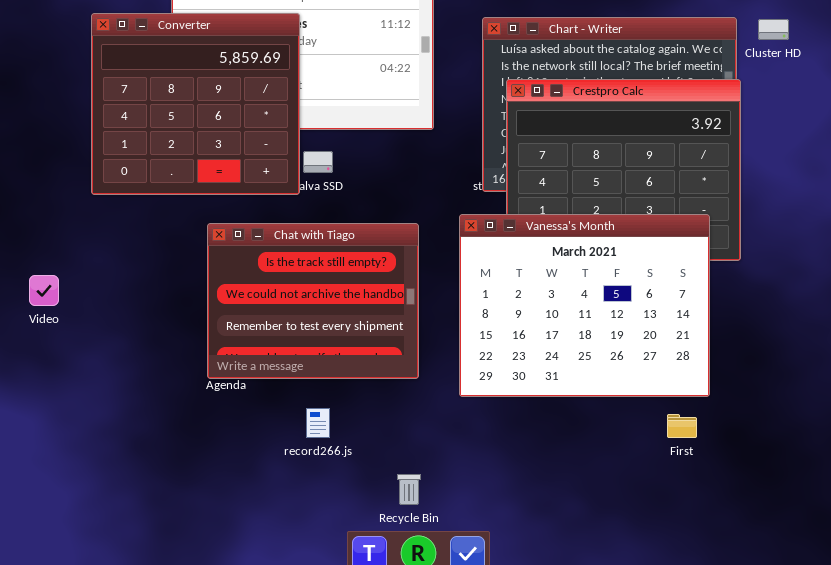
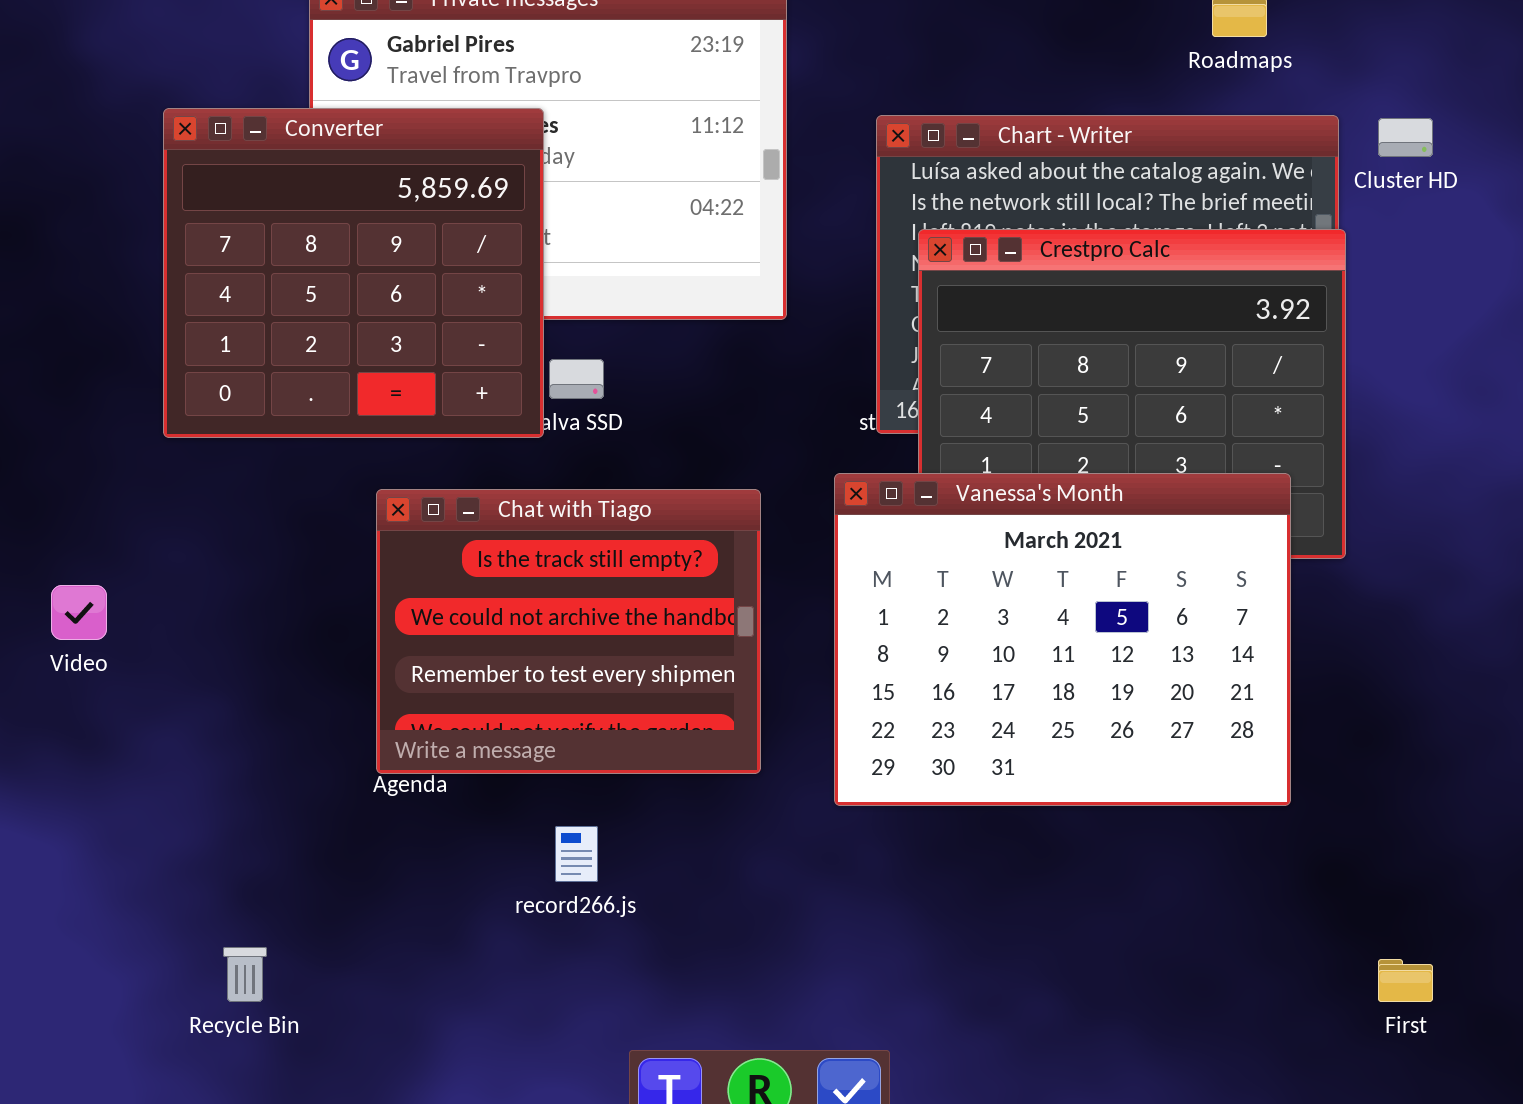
First: [667,414,697,438] -> [1378,959,1433,1002], moved
Recycle Bin: [397,474,421,505] -> [223,947,267,1002], moved

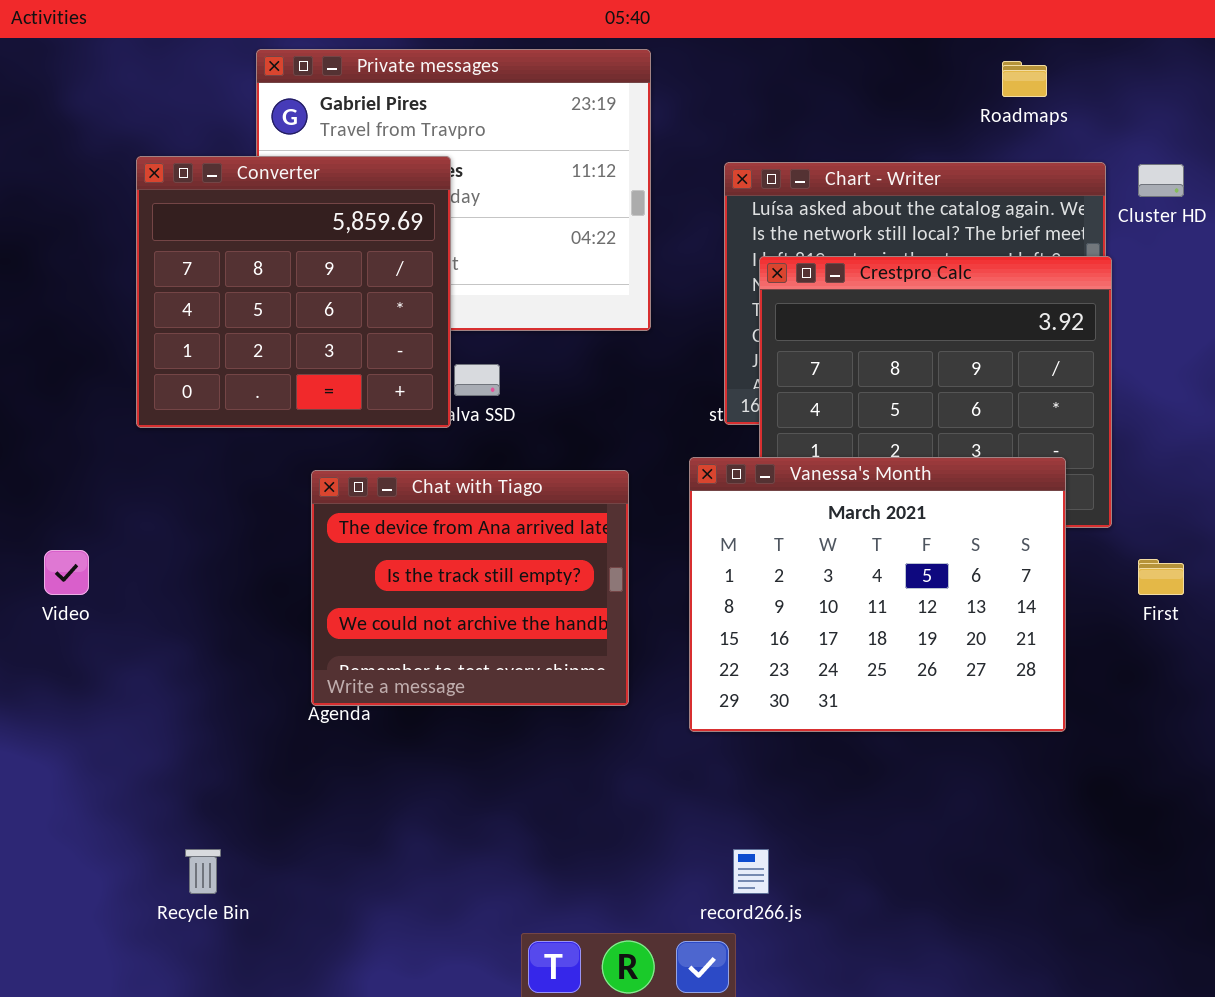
Chat with Tiago: [376,489,761,774] -> [311,470,629,706], scrolled up 1 row
record266.js: [555,826,598,882] -> [733,849,769,894], moved
First: [1378,959,1433,1002] -> [1138,559,1184,595], moved

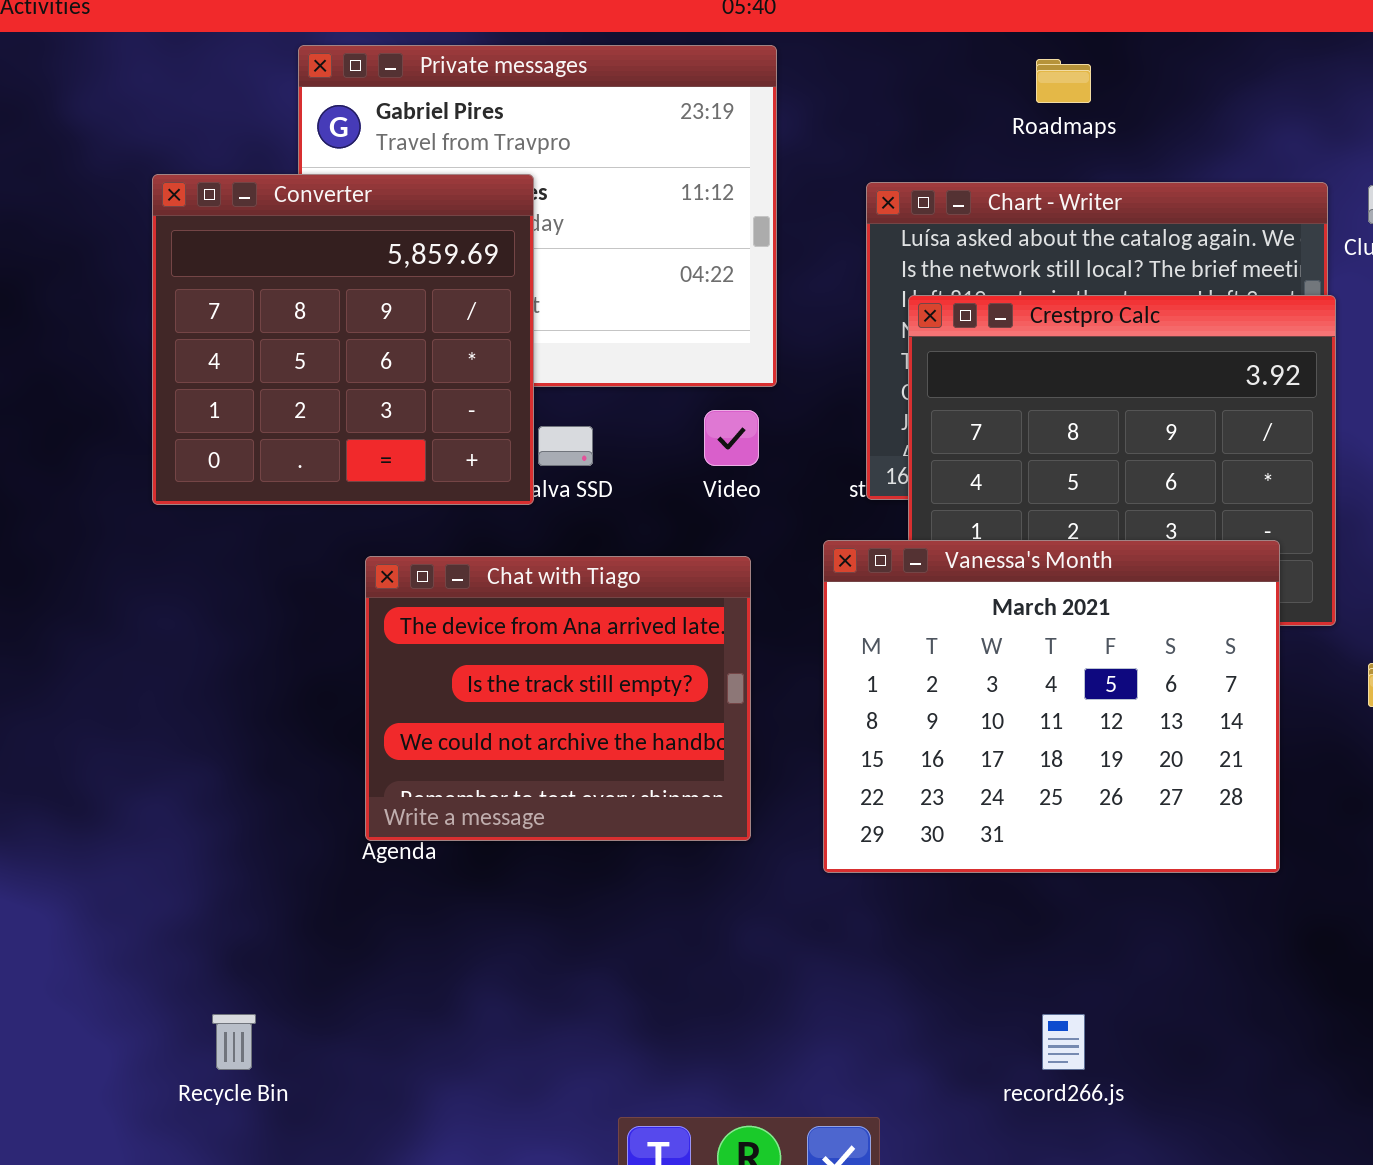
Roadmaps: [1002,61,1047,97] -> [1036,59,1091,103], moved
Video: [44,550,89,595] -> [704,410,759,466], moved
record266.js: [733,849,769,894] -> [1042,1014,1085,1070], moved

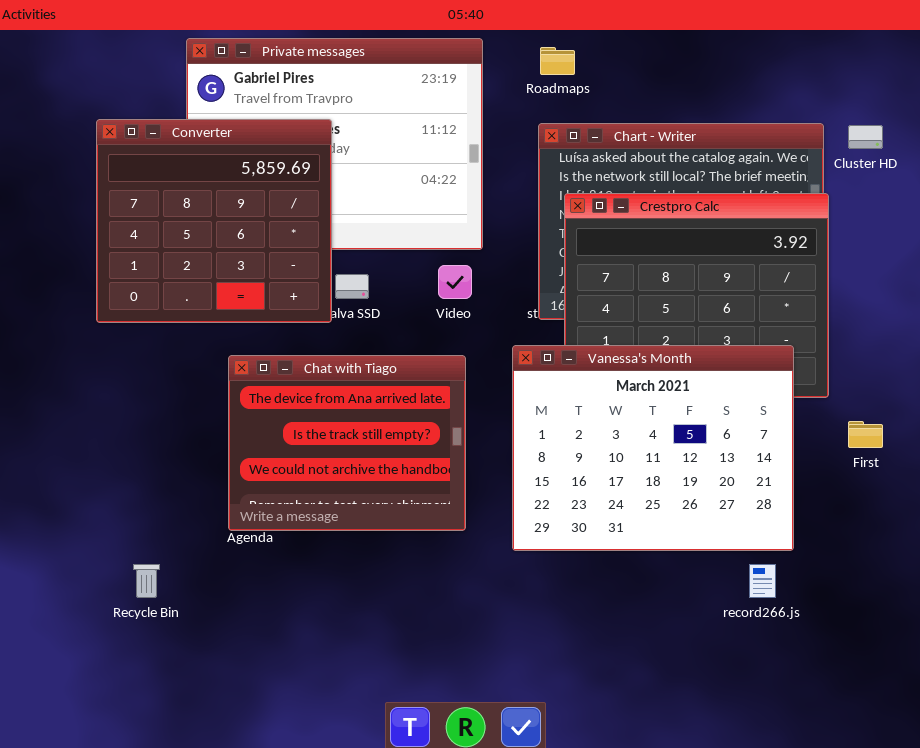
Roadmaps: [1036,59,1091,103] -> [540,47,575,75], moved
Recycle Bin: [212,1014,256,1070] -> [133,564,160,598], moved
record266.js: [1042,1014,1085,1070] -> [749,564,776,598], moved

